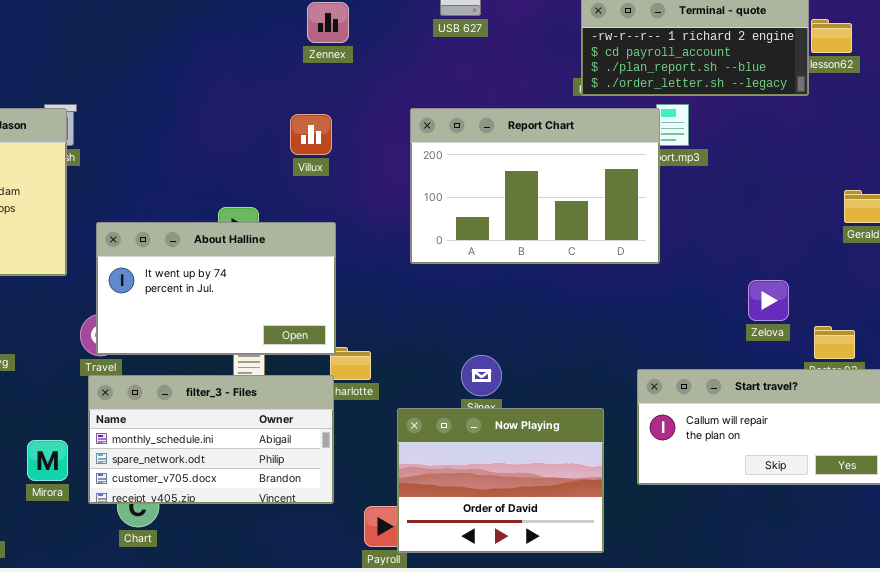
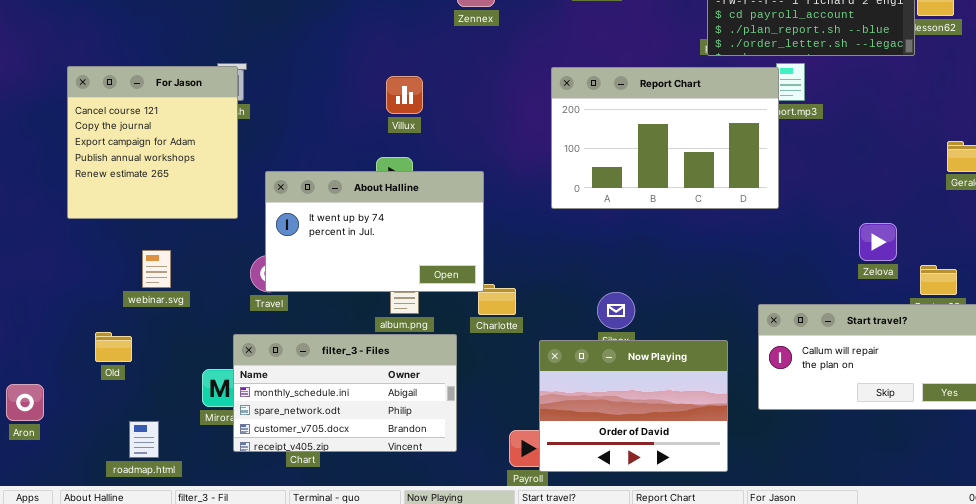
Villux: [290,114,332,155] -> [386,76,423,114], moved
filter_3 - Files: [88,375,334,504] -> [233,334,457,452], moved

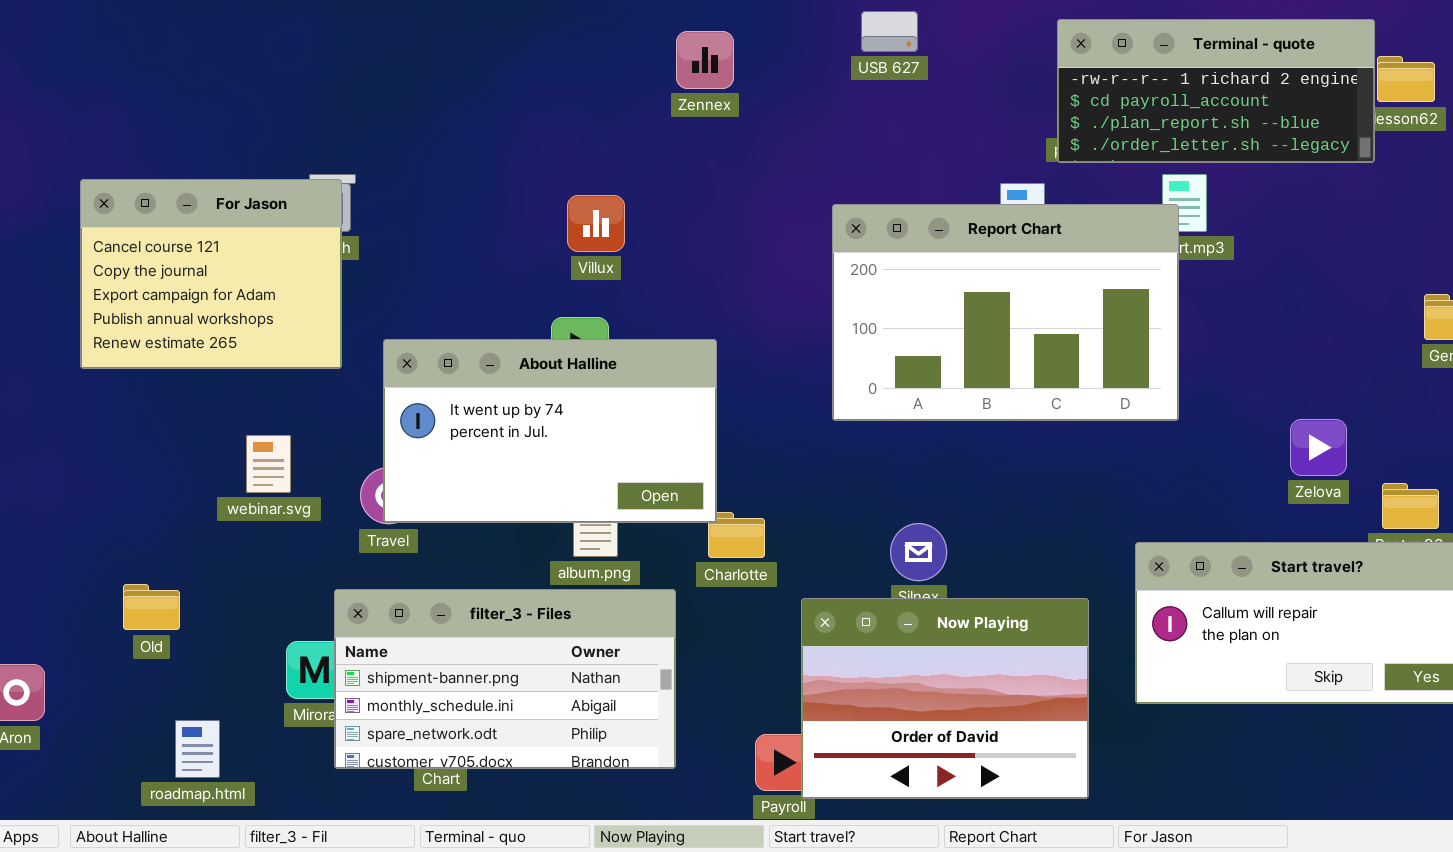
For Jason: [67,66,238,219] -> [80,179,342,369], resized
Report Chart: [551,67,779,209] -> [832,204,1179,421], moved
webinar.svg: [142,250,171,288] -> [246,435,291,493], moved
filter_3 - Files: [233,334,457,452] -> [334,589,676,769], scrolled up 1 row

